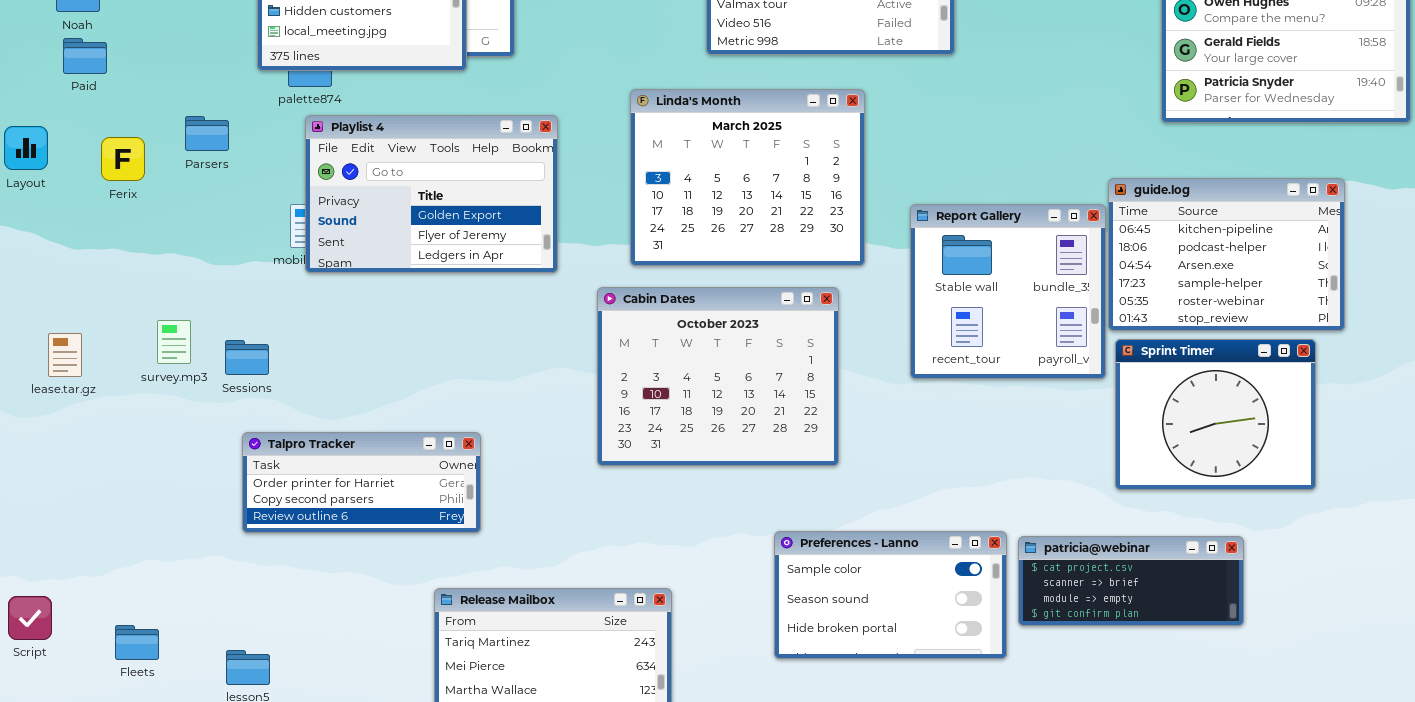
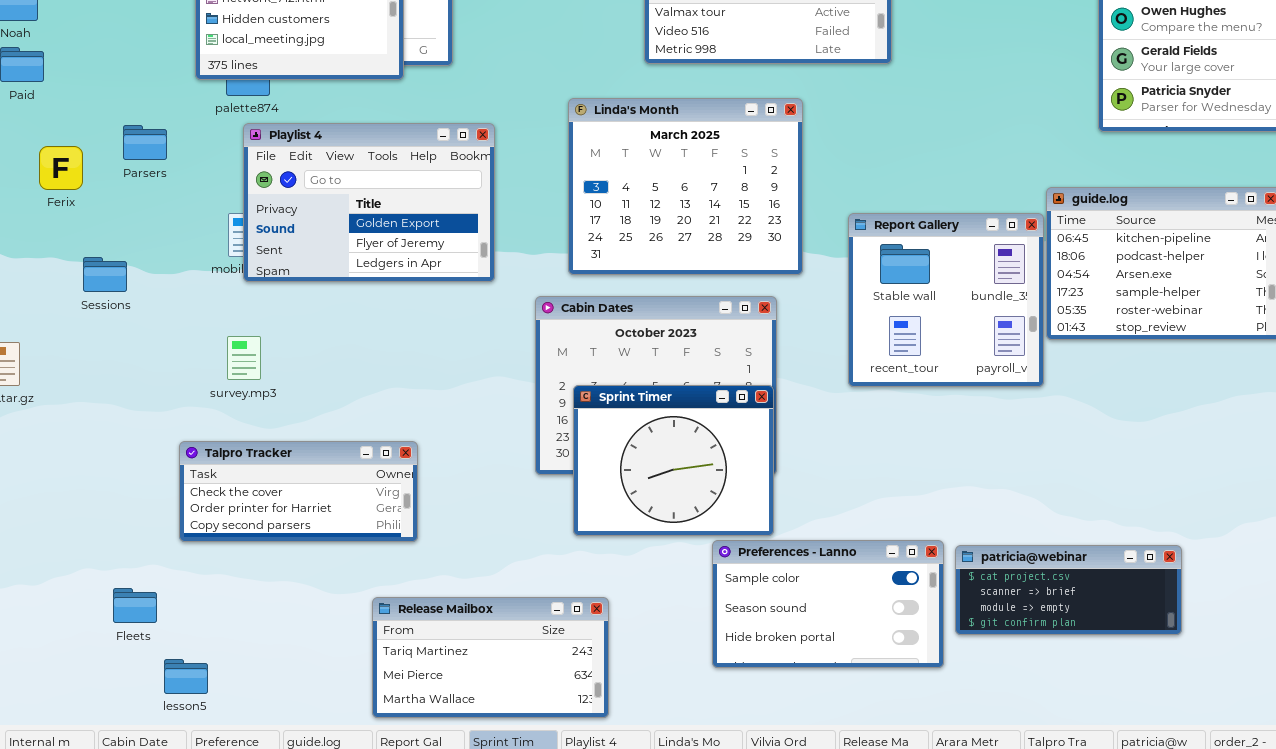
survey.mp3: [157,320,191,364] -> [227,336,261,380], moved
Sprint Timer: [1115,339,1316,490] -> [573,385,774,536], moved
Sessions: [225,340,269,375] -> [83,257,127,292], moved
Talpro Tracker: [242,432,481,533] -> [179,441,418,542], scrolled up 1 row
Fleets: [115,625,159,660] -> [113,588,157,623], moved

